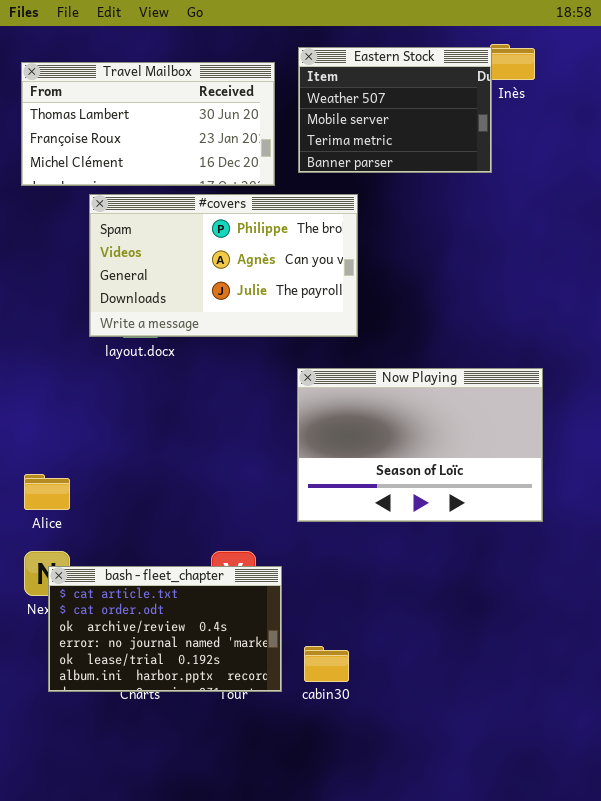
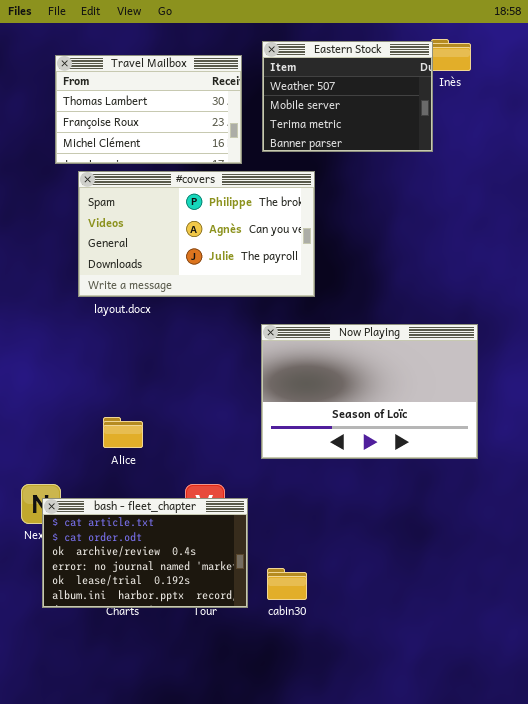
Travel Mailbox: [21,62,275,186] -> [55,55,242,164], resized
Alice: [24,474,70,510] -> [103,417,143,448], moved

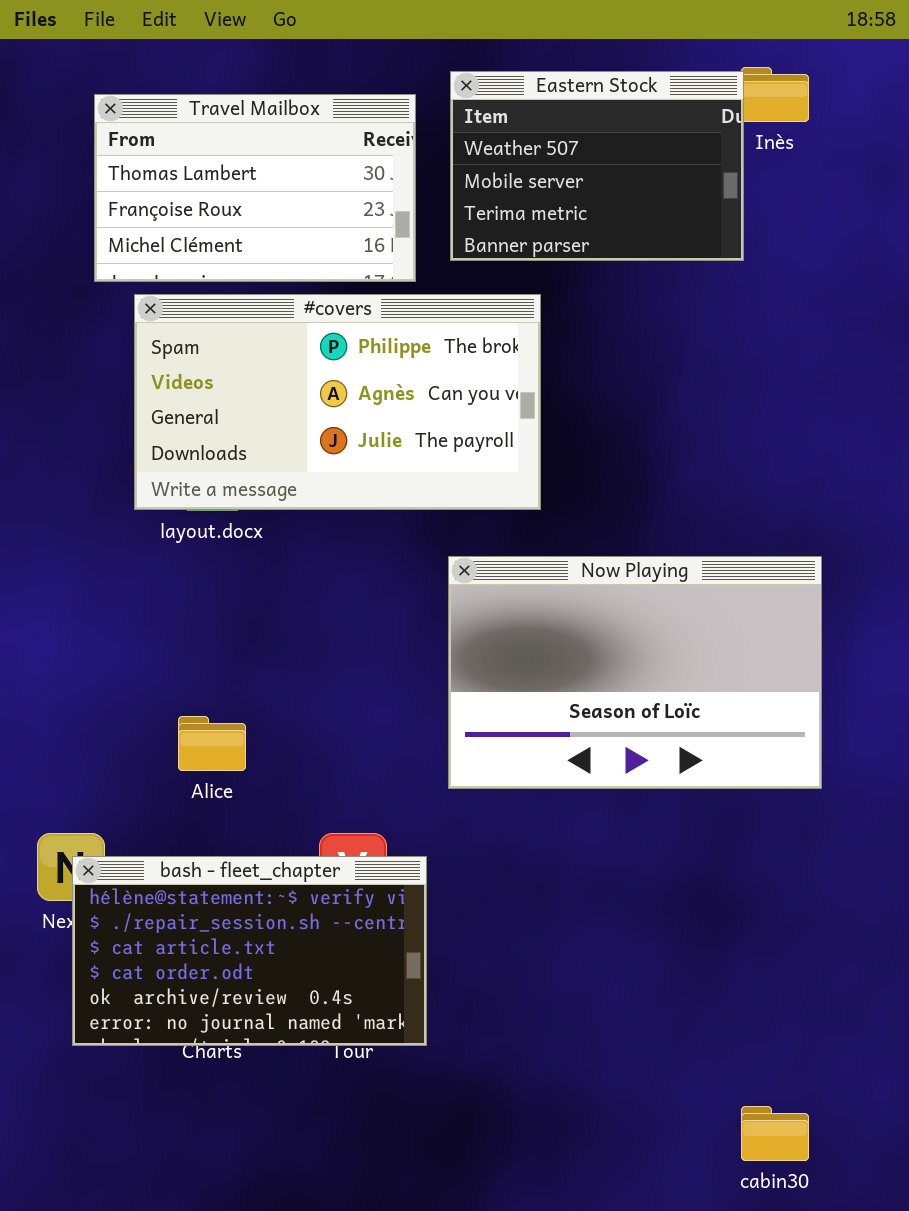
bash - fleet_chapter: [42,498,248,608] -> [72,856,427,1046], scrolled up 2 rows
cabin30: [267,568,307,600] -> [741,1106,809,1161], moved

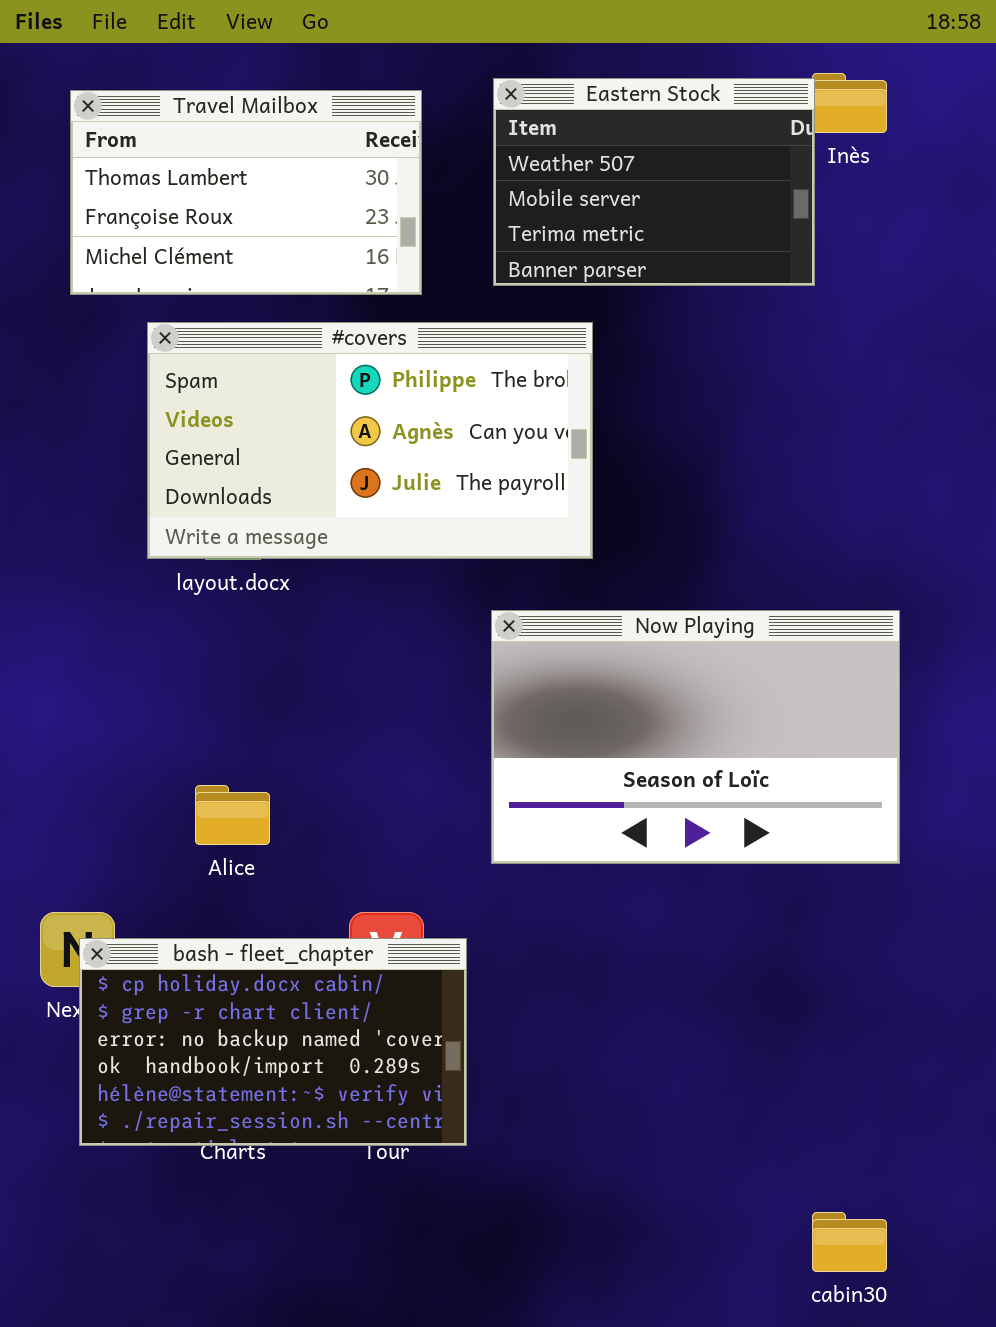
Travel Mailbox: [94,94,416,282] -> [70,90,422,295], moved
bash - fleet_chapter: [72,856,427,1046] -> [79,938,467,1146], scrolled up 4 rows

